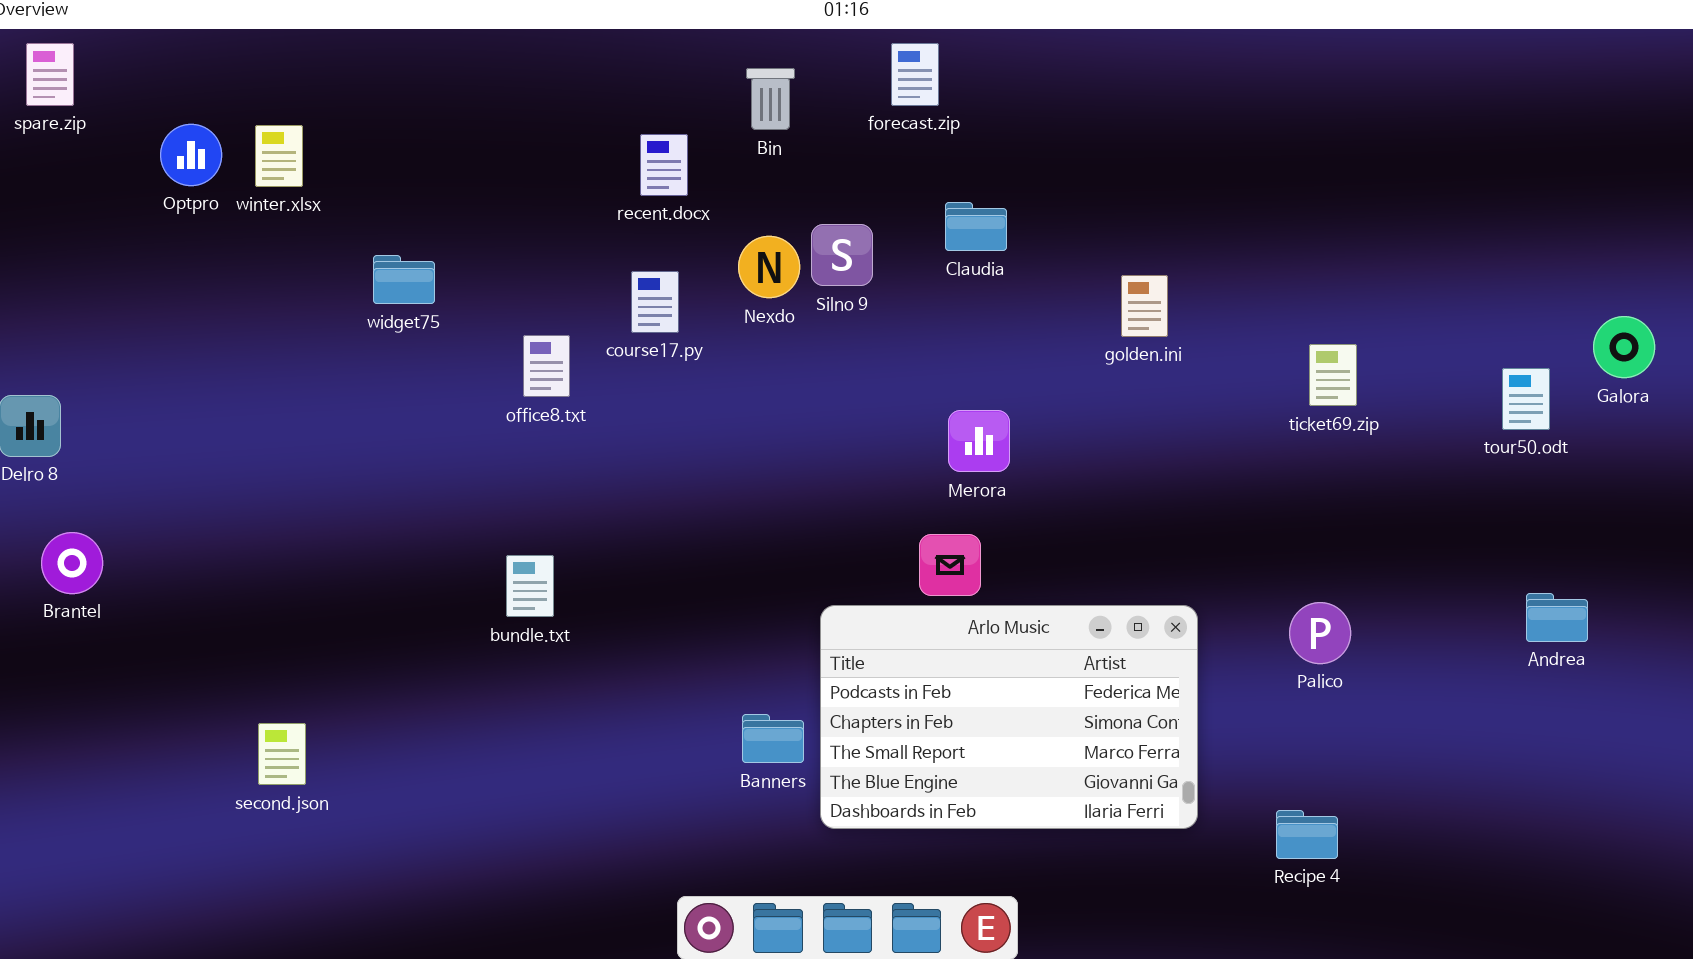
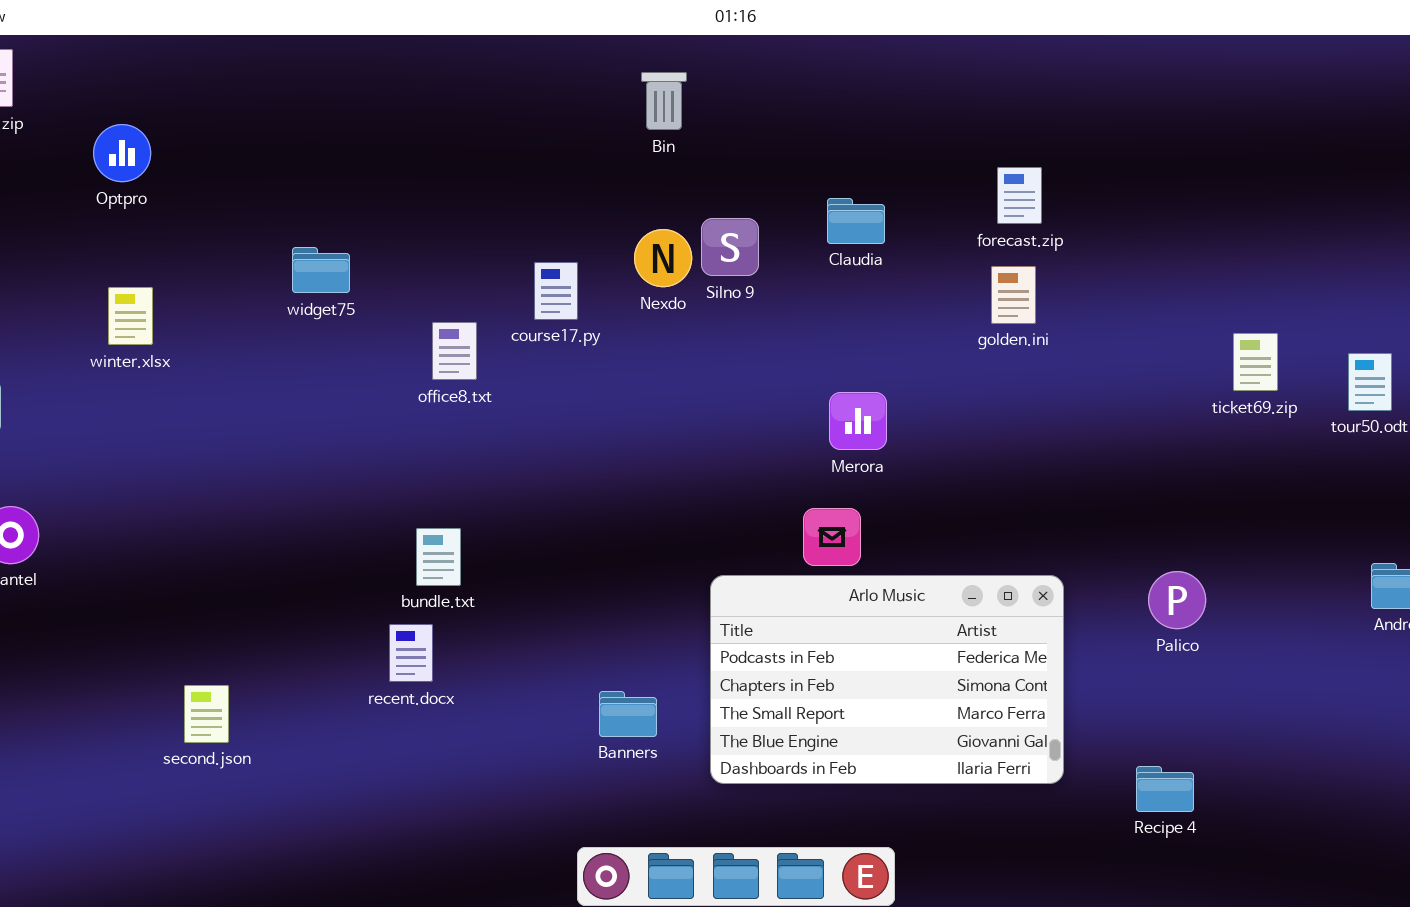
forecast.zip: [891,43,939,106] -> [997,167,1042,224], moved
winter.xlsx: [255,125,303,187] -> [108,287,153,345], moved
recent.docx: [640,134,688,196] -> [389,624,433,682], moved
ticket69.zip: [1309,344,1357,406] -> [1233,333,1278,391], moved
Banners: [742,714,804,763] -> [599,691,657,737], moved

